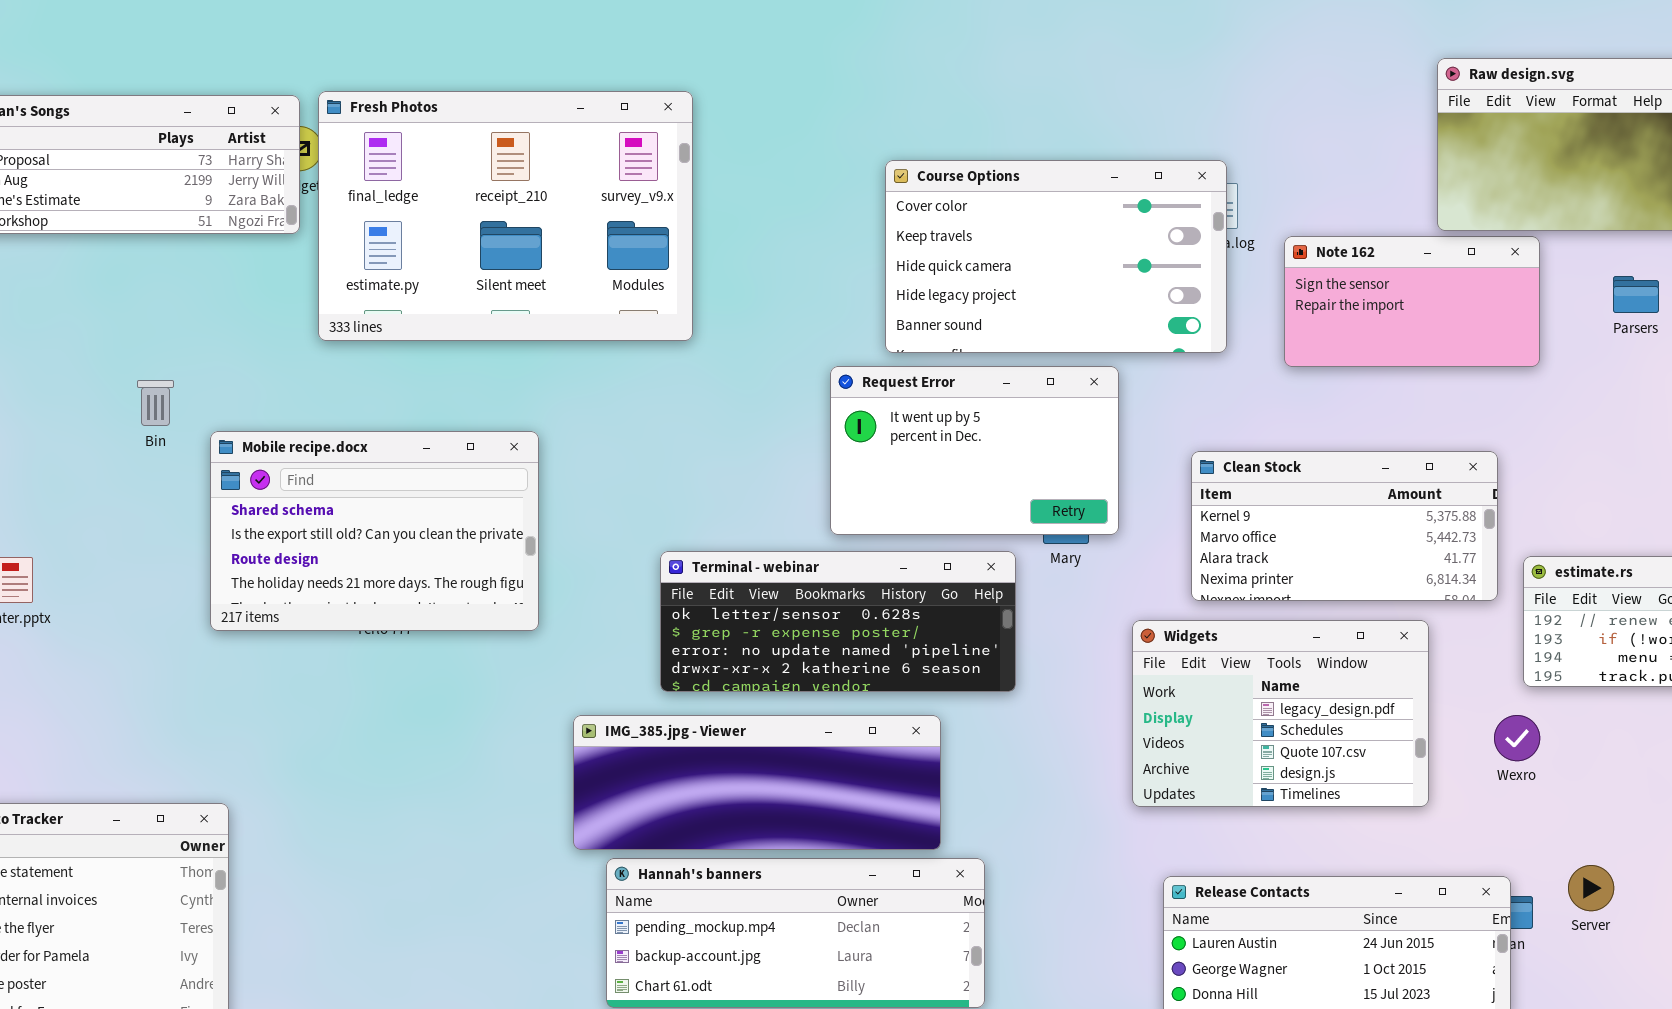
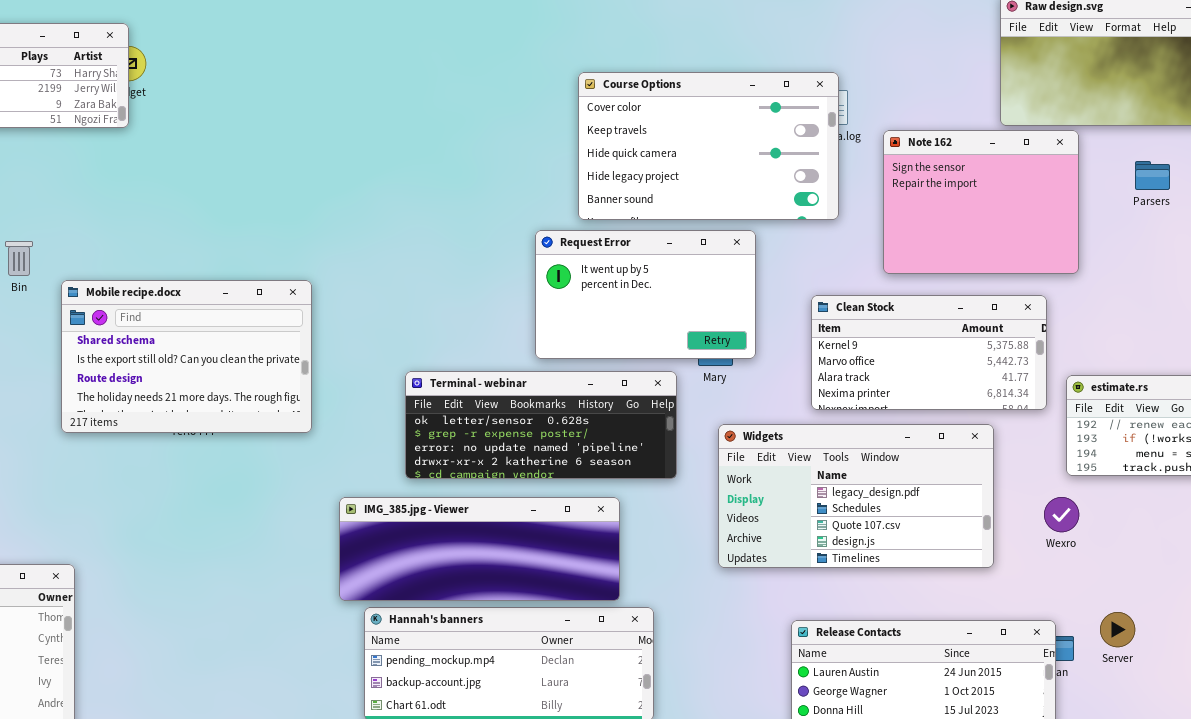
Fresh Photos: [318,91,693,341] -> none, closed
Note 162: [1284,236,1540,367] -> [883,130,1079,274], resized
Widgets: [1132,620,1429,807] -> [718,424,994,568], resized

